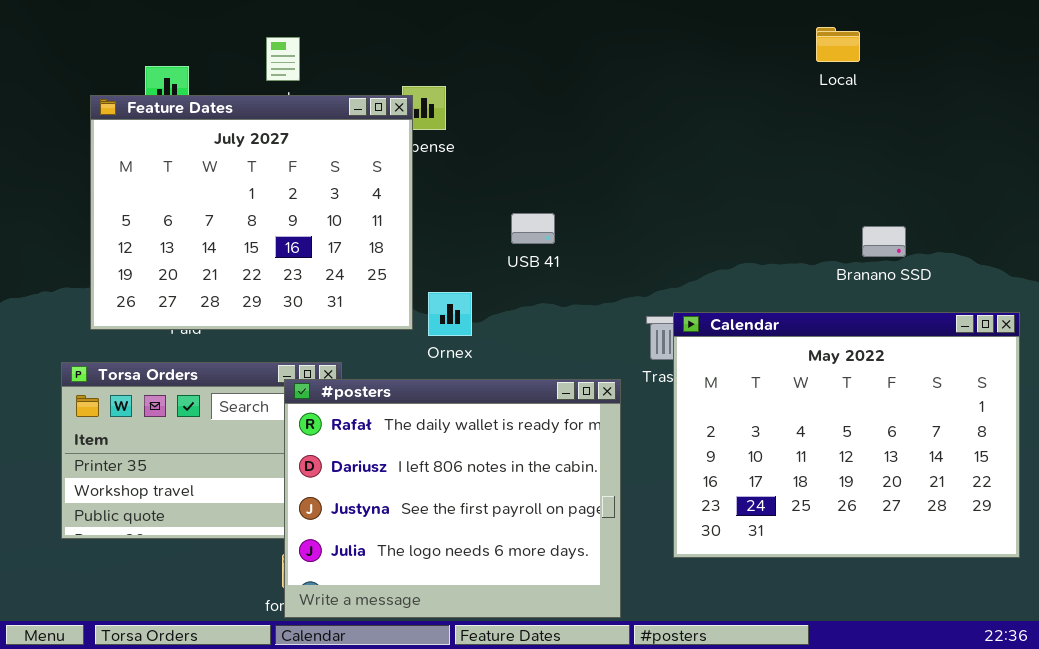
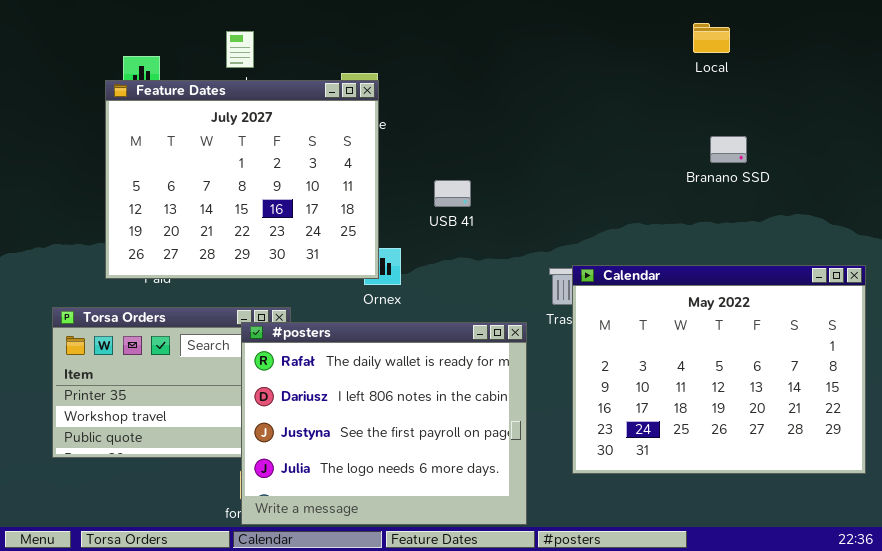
Feature Dates: [90,95,413,330] -> [105,80,379,279], moved
Branano SSD: [862,226,906,257] -> [710,136,747,163], moved

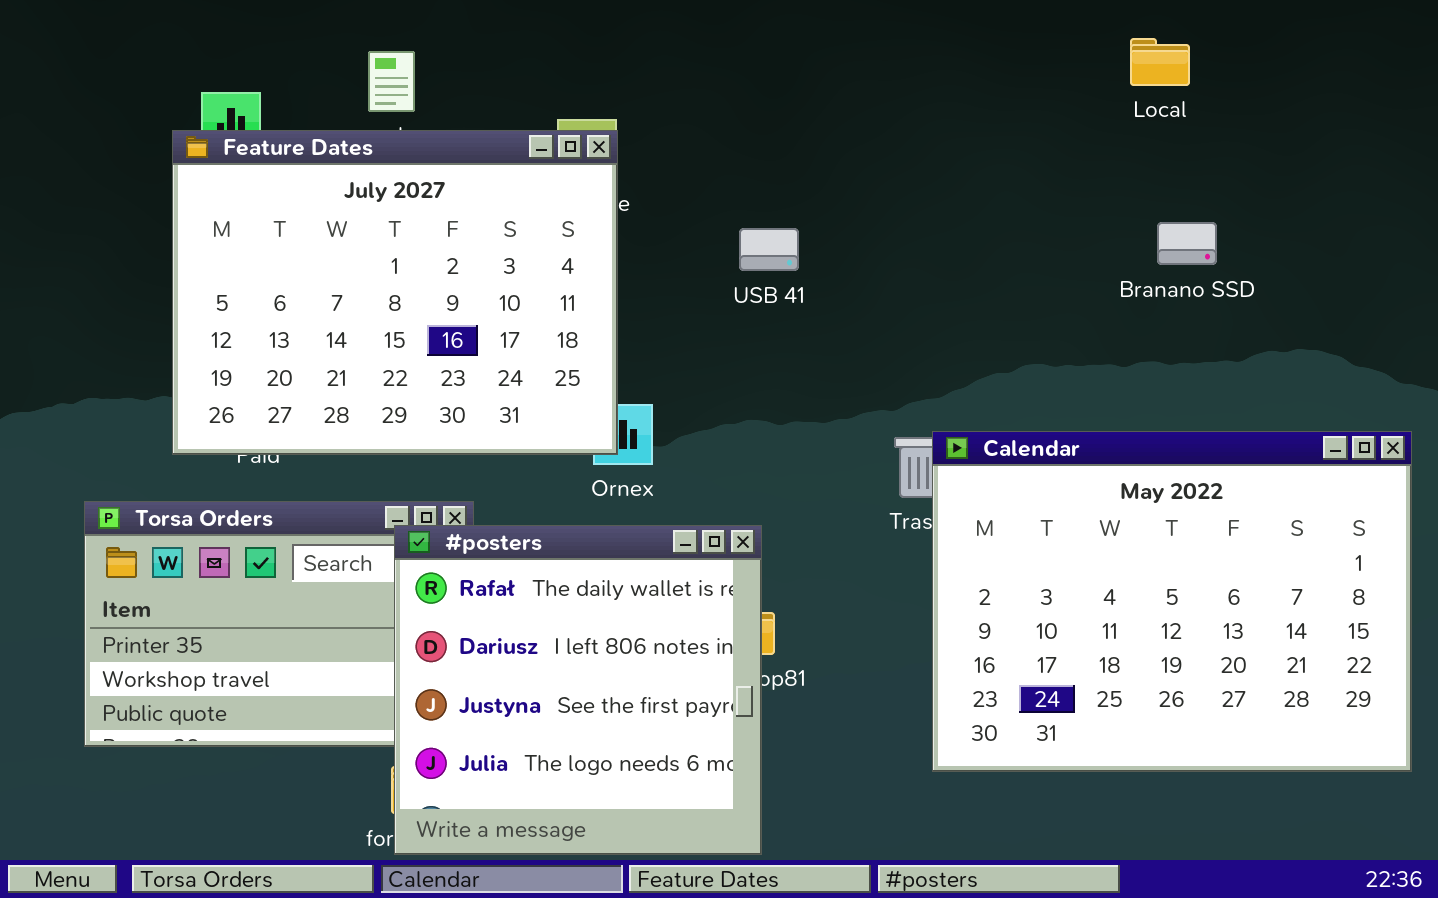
USB 41: [434,180,471,207] -> [739,228,799,271], moved
#posters: [241,322,527,525] -> [394,525,762,855], resized

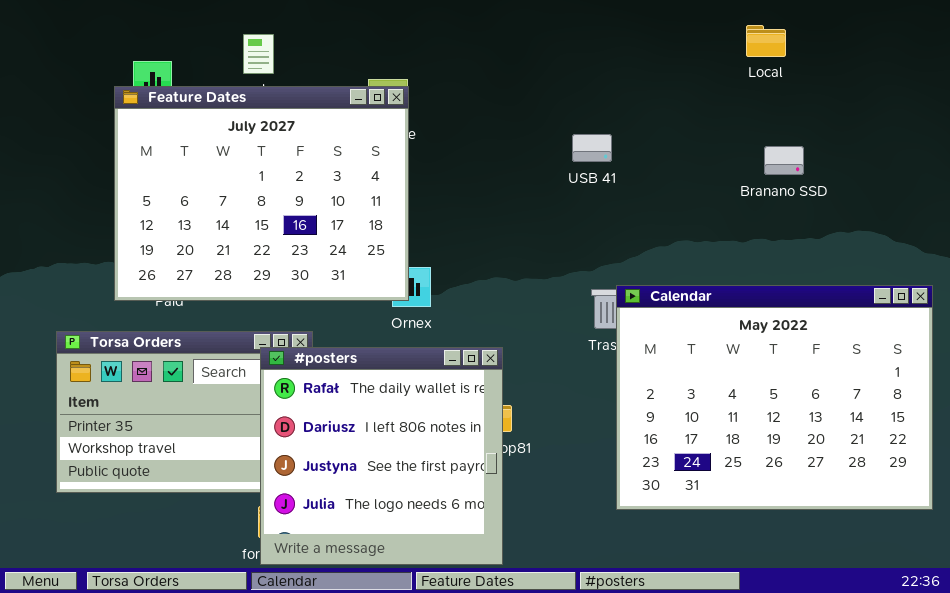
USB 41: [739,228,799,271] -> [572,134,612,162], moved

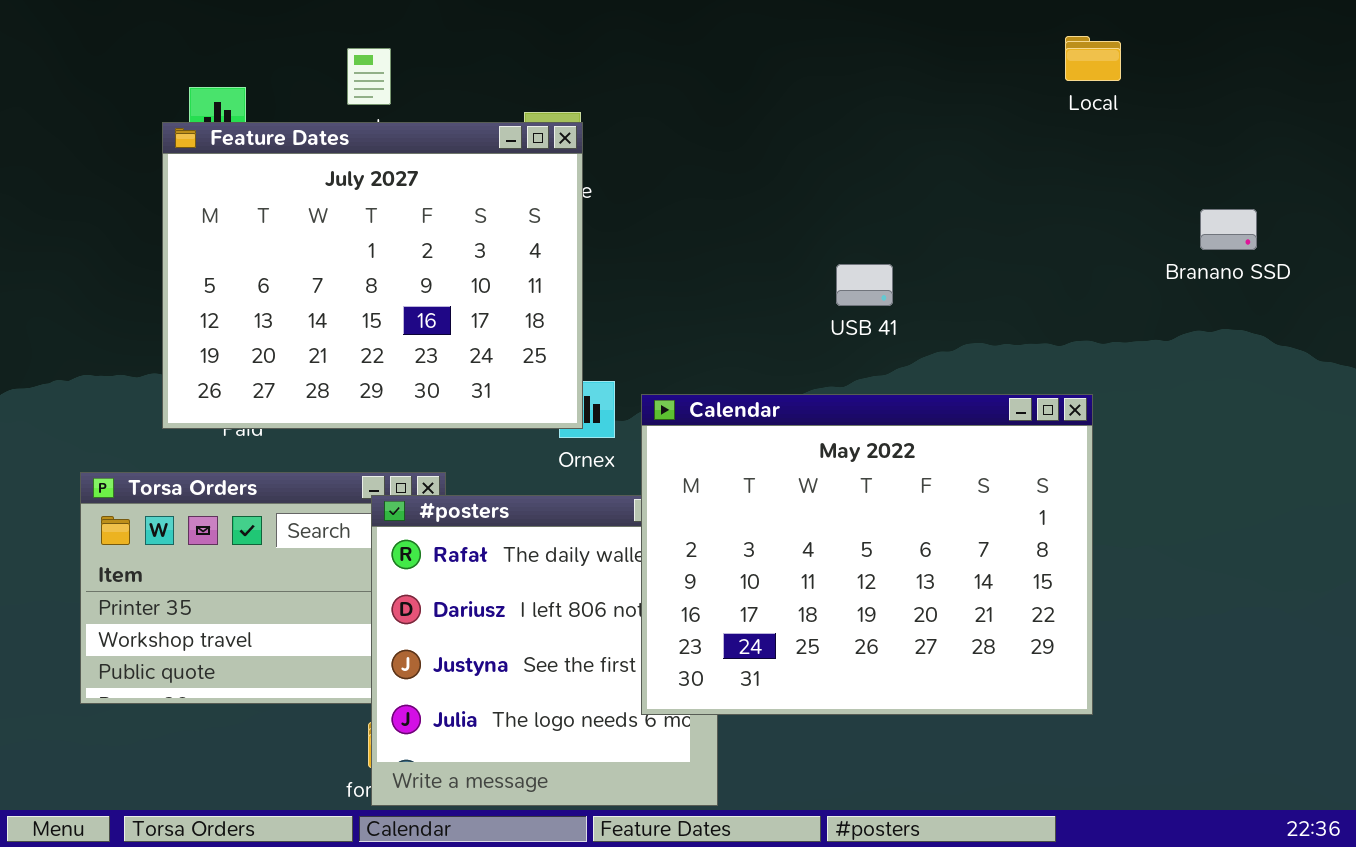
USB 41: [572,134,612,162] -> [836,264,893,306], moved
Branano SSD: [764,146,804,175] -> [1200,209,1257,250], moved
Calendar: [616,285,933,510] -> [641,394,1093,715], moved

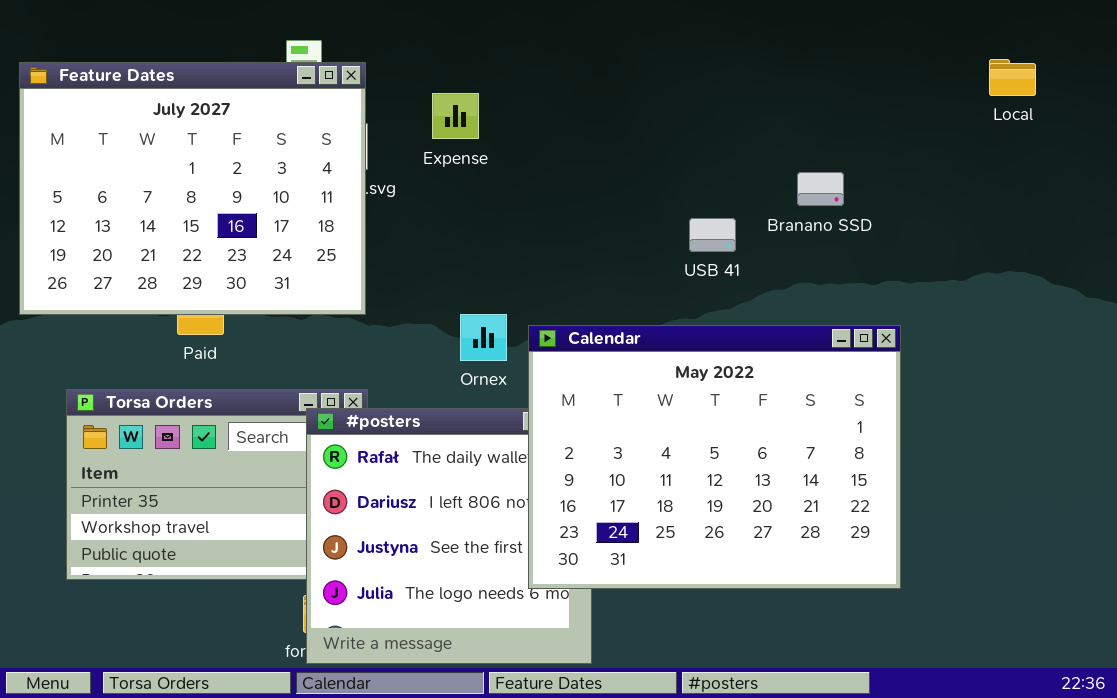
Local: [1065,36,1121,81] -> [989,59,1036,96], moved
Feature Dates: [162,122,583,429] -> [19,62,366,315], moved
Branano SSD: [1200,209,1257,250] -> [797,172,844,206], moved

